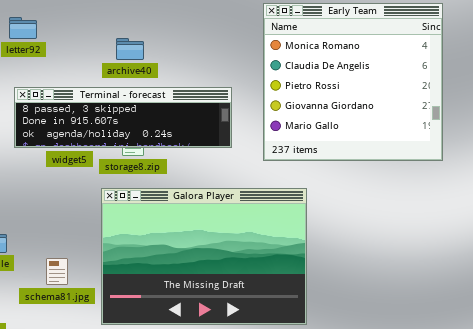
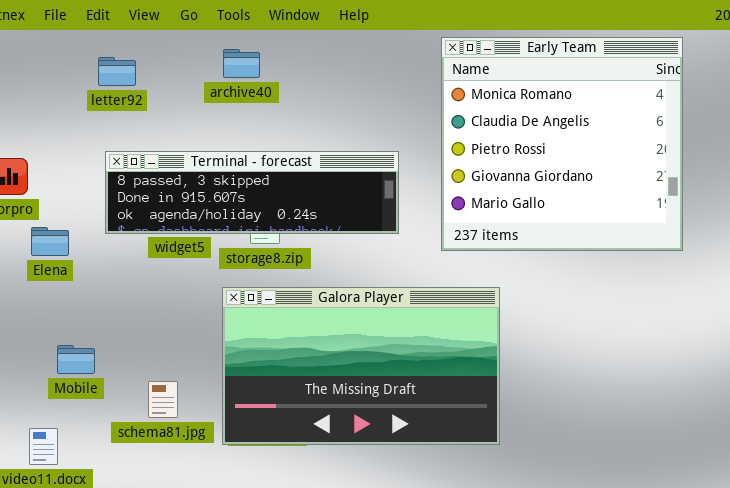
archive40: [116,38,144,60] -> [223,49,260,78], moved
Galora Player: [101,188,307,325] -> [222,287,500,445], resized

